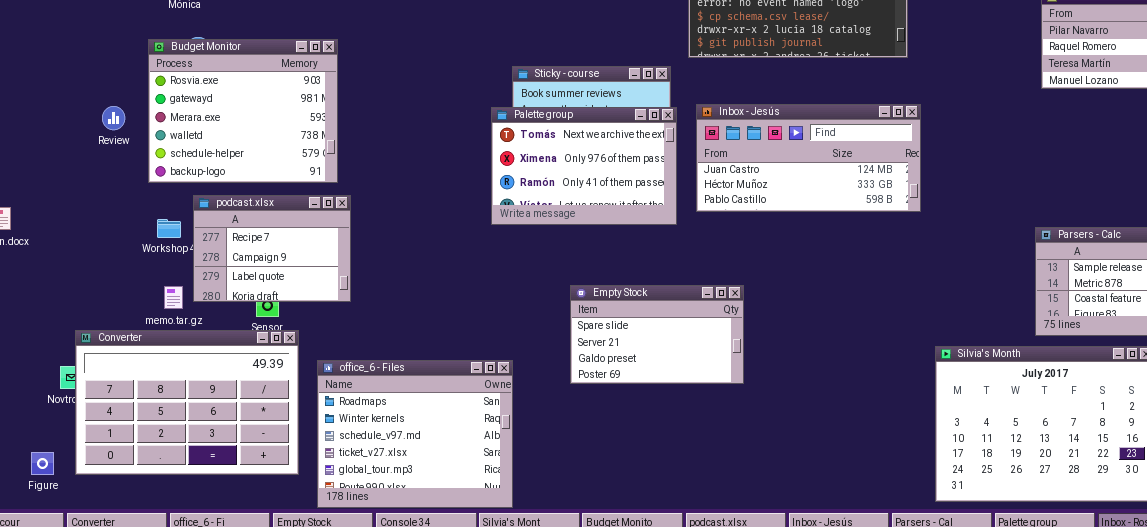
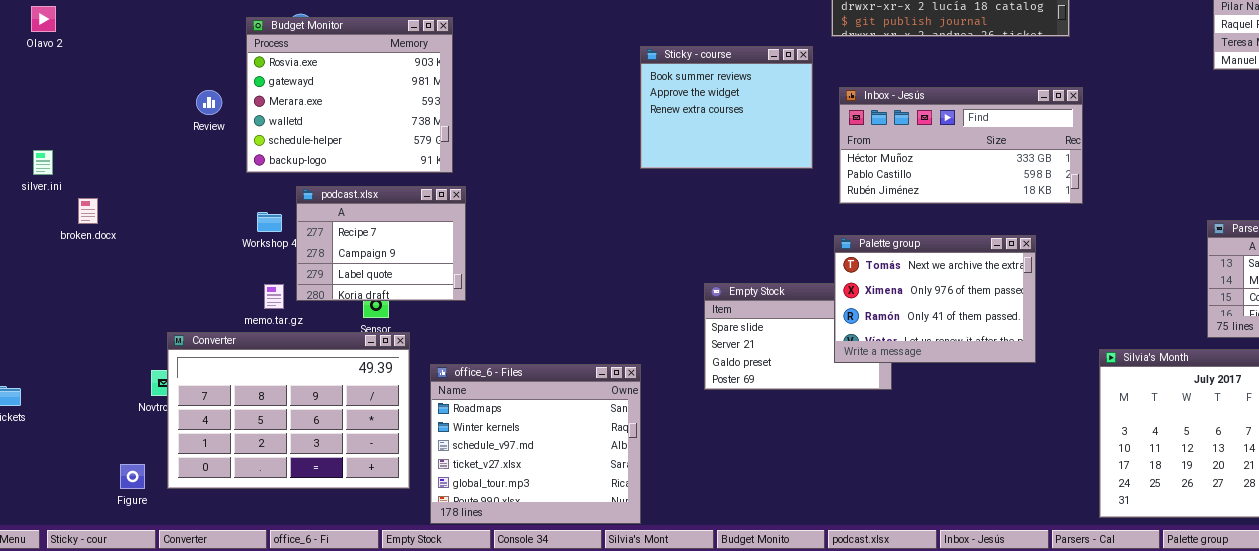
Inbox - Jesús: [696,104,921,212] -> [839,87,1083,204], scrolled down 1 row
Palette group: [491,107,677,225] -> [834,235,1036,363], moved

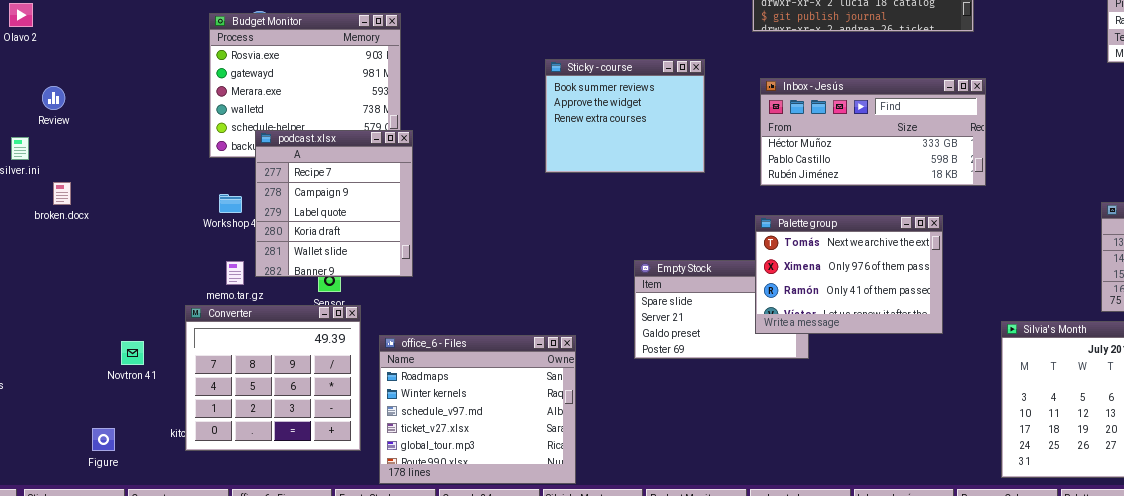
Sticky - course: [640,46,813,169] -> [545,59,705,173], moved
Review: [196,90,222,115] -> [42,86,65,110], moved
podcast.xlsx: [296,186,466,301] -> [255,130,413,277], resized
Converter: [167,332,410,489] -> [185,305,361,451], resized

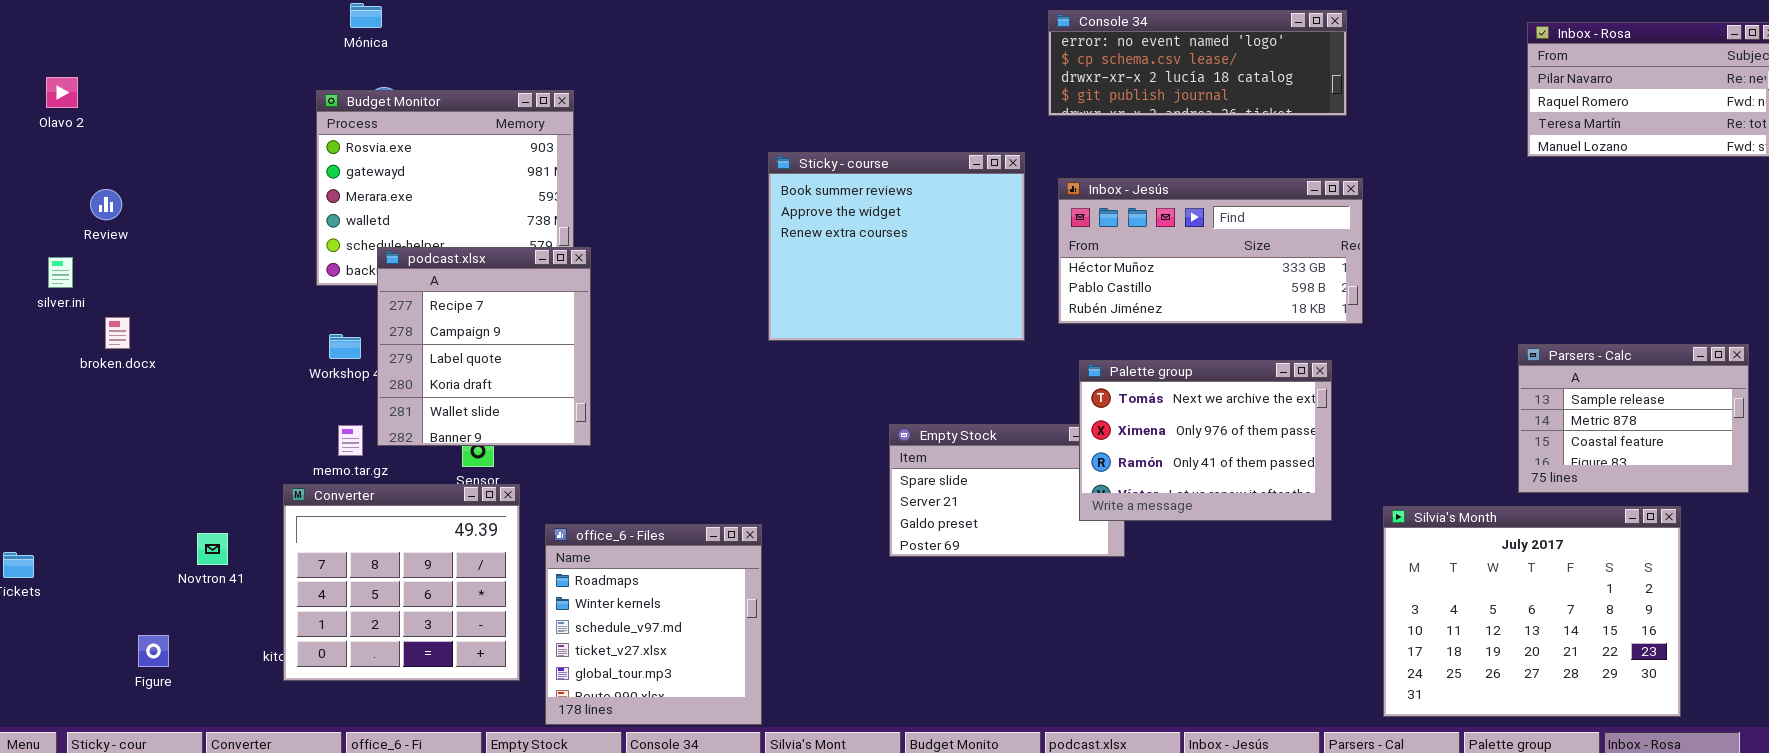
Sticky - course: [545,59,705,173] -> [768,152,1025,341], resized
Palette group: [755,215,943,334] -> [1079,360,1332,521], moved
office_6 - Files: [379,335,576,484] -> [545,524,762,725], resized
Figure: [92,428,115,451] -> [138,635,169,667], moved

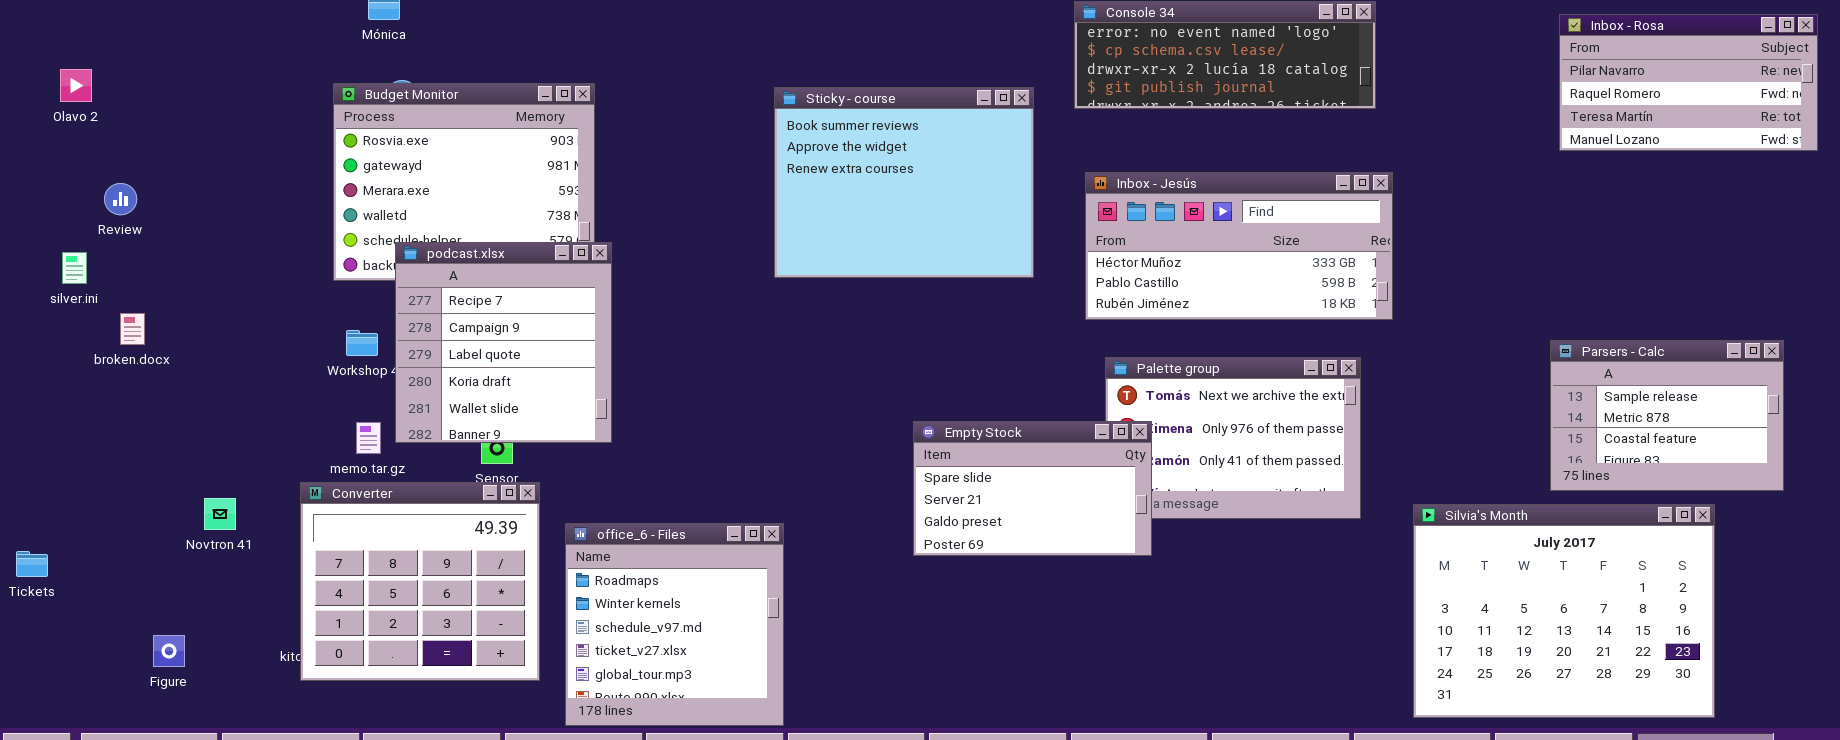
Sticky - course: [768,152,1025,341] -> [774,87,1034,278], moved
Empty Stock: [889,424,1125,557] -> [913,421,1152,556], raised
Novtron 41: [197,533,228,565] -> [204,498,236,530], moved

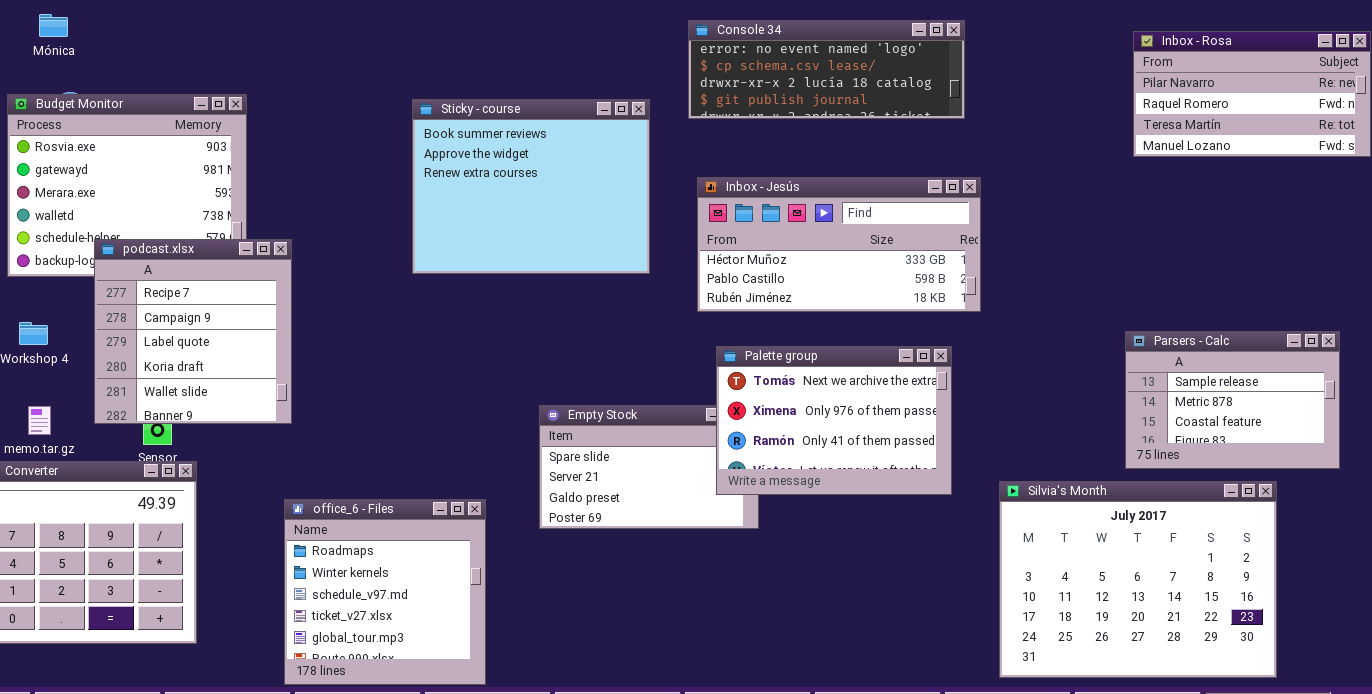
podcast.xlsx: [395,242,612,443] -> [94,239,292,424], moved
Palette group: [1105,357,1361,519] -> [716,346,952,495], raised
office_6 - Files: [565,523,784,726] -> [284,499,486,685], moved

